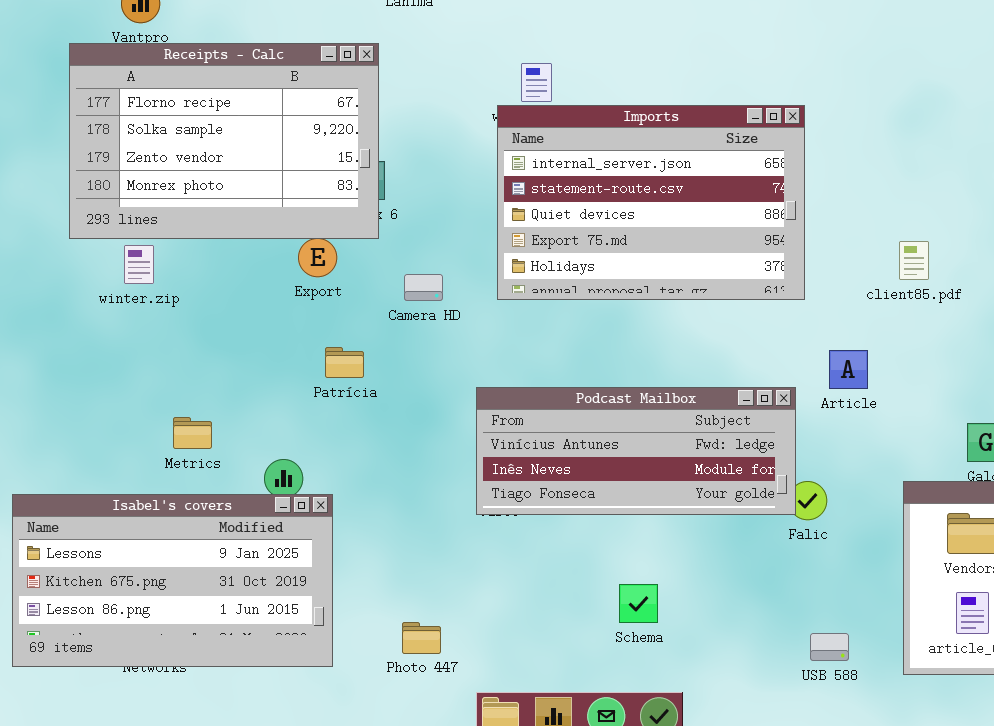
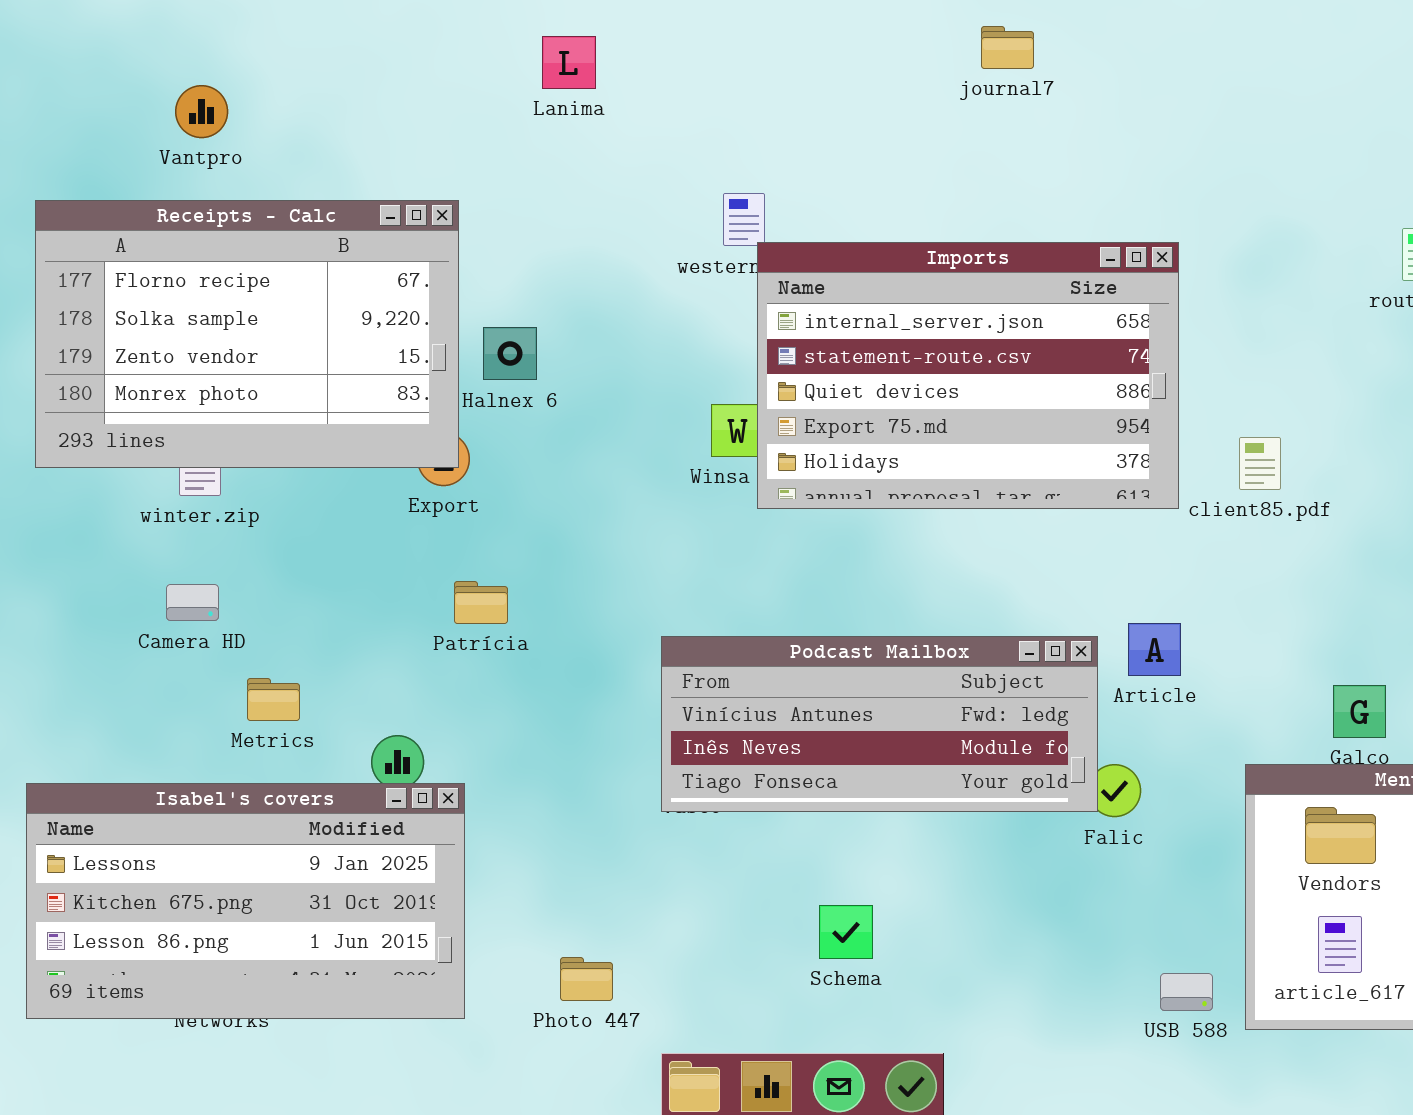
Receipts - Calc: [69,43,379,239] -> [35,200,459,468], moved
Imports: [497,105,805,300] -> [757,242,1179,509], moved
Camera HD: [404,274,443,301] -> [166,584,219,621], moved
Article: [829,350,868,389] -> [1128,623,1181,676], moved
Schema: [619,584,658,623] -> [819,905,873,959], moved
USB 588: [810,633,849,661] -> [1160,973,1213,1011], moved

